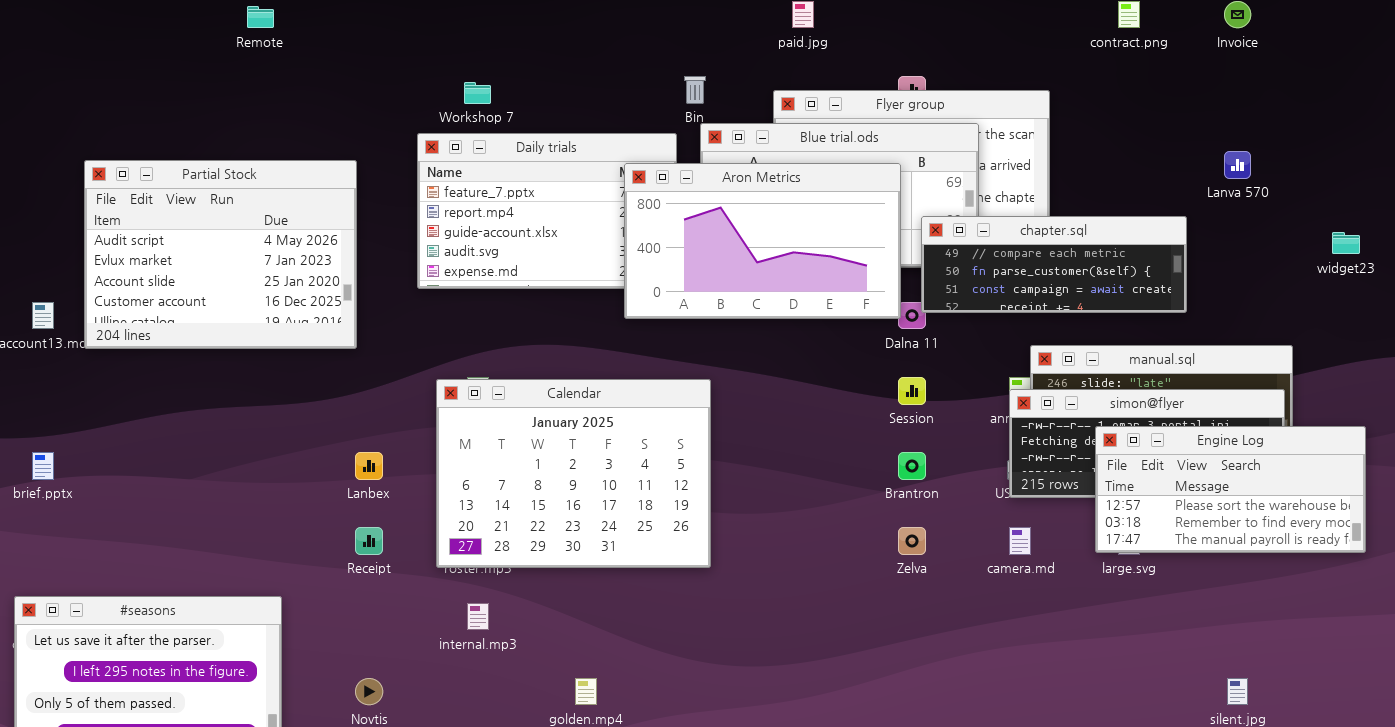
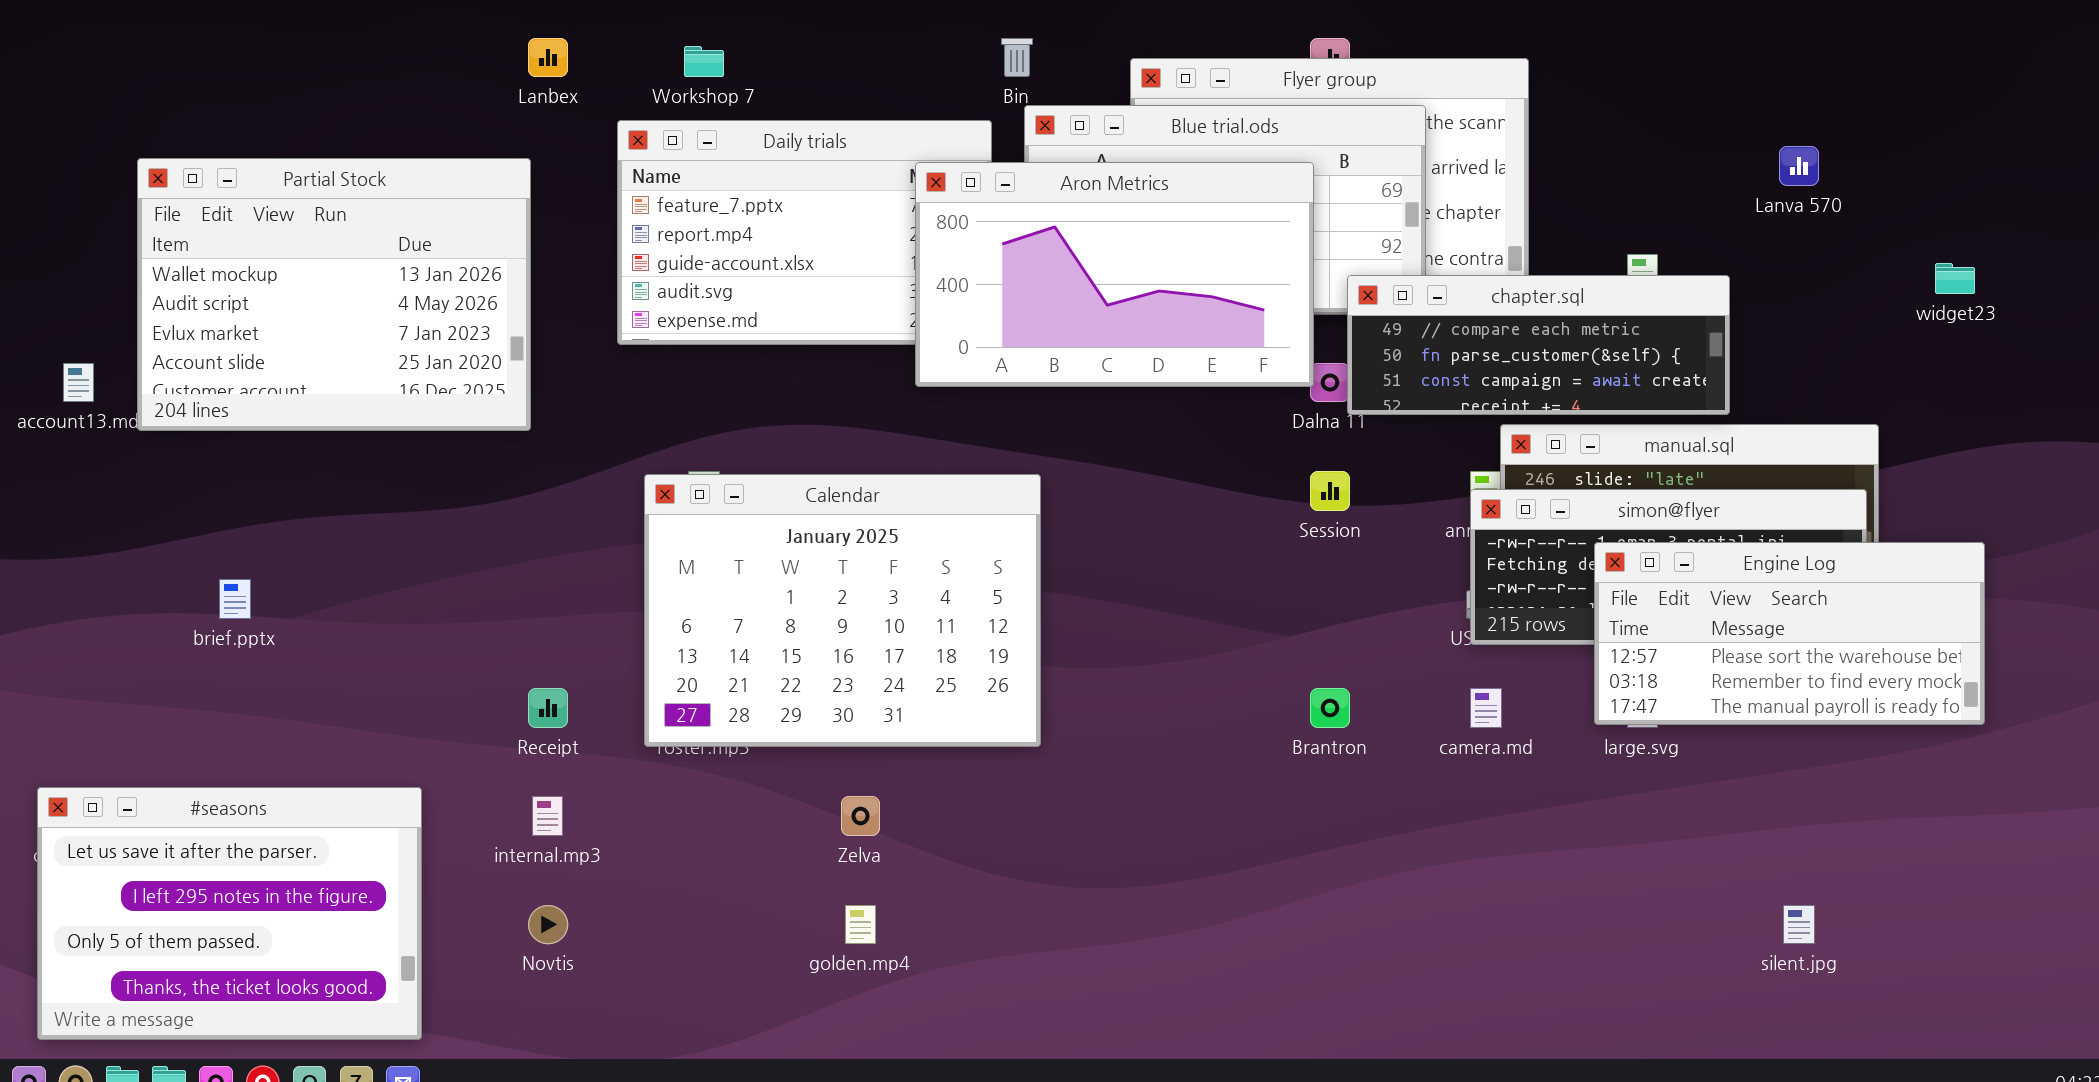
Partial Stock: [84,160,357,349] -> [137,158,531,431], scrolled up 1 row
chapter.sql: [921,216,1187,313] -> [1347,275,1730,415], moved
brief.pptx: [32,452,54,480] -> [219,579,251,619], moved
Lanbex: [355,452,383,480] -> [528,38,568,77], moved
Brantron: [898,452,926,480] -> [1310,688,1350,728], moved
Zelva: [898,527,926,555] -> [841,796,880,836], moved
internal.mp3: [467,603,489,630] -> [532,796,563,836], moved

